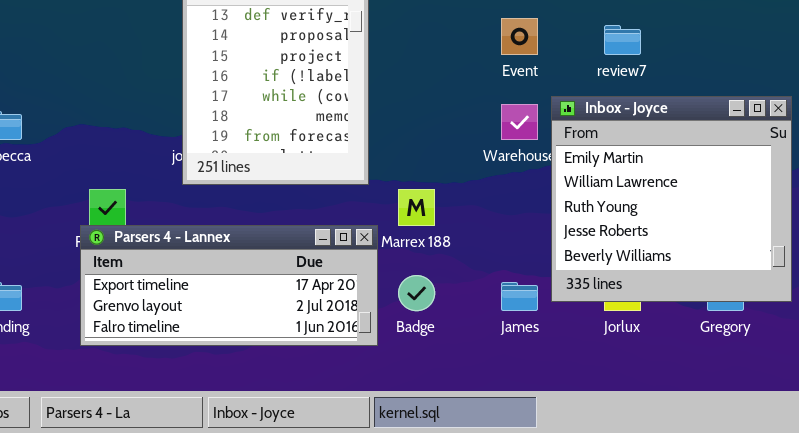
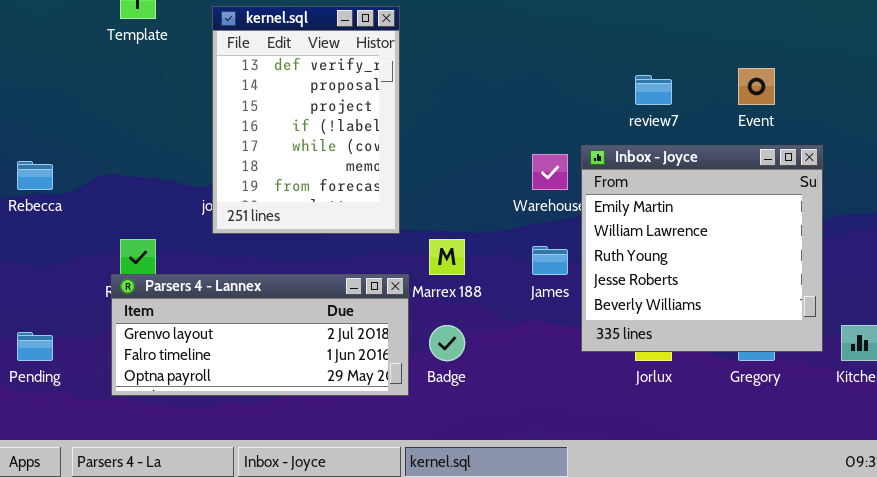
Event: [501,18,538,55] -> [738,68,775,105], moved
Parsers 4 - Lannex: [80,225,378,346] -> [111,274,409,396], scrolled down 1 row
James: [501,282,538,311] -> [532,246,568,275], moved

